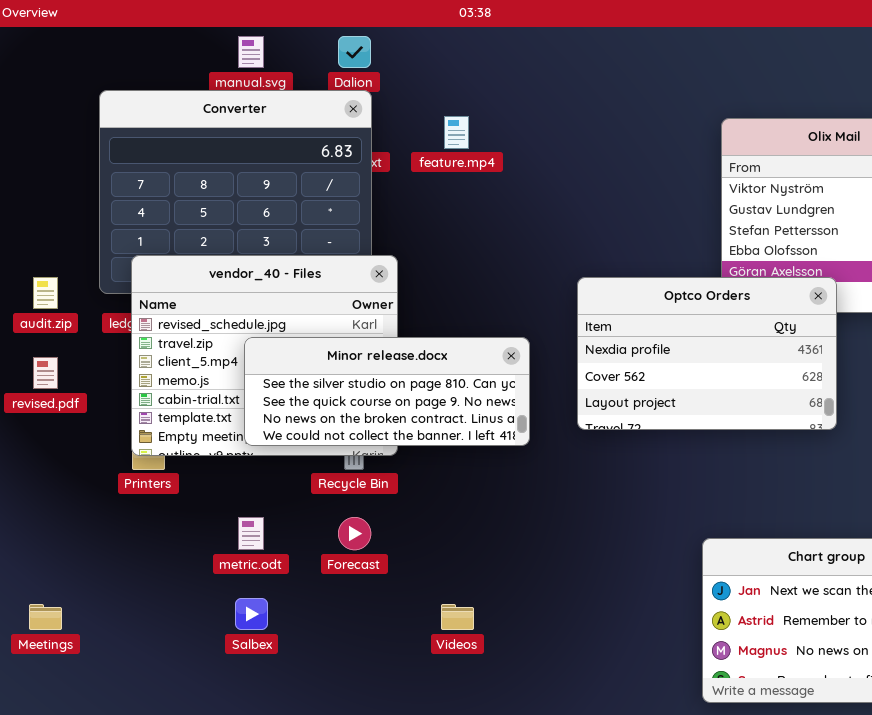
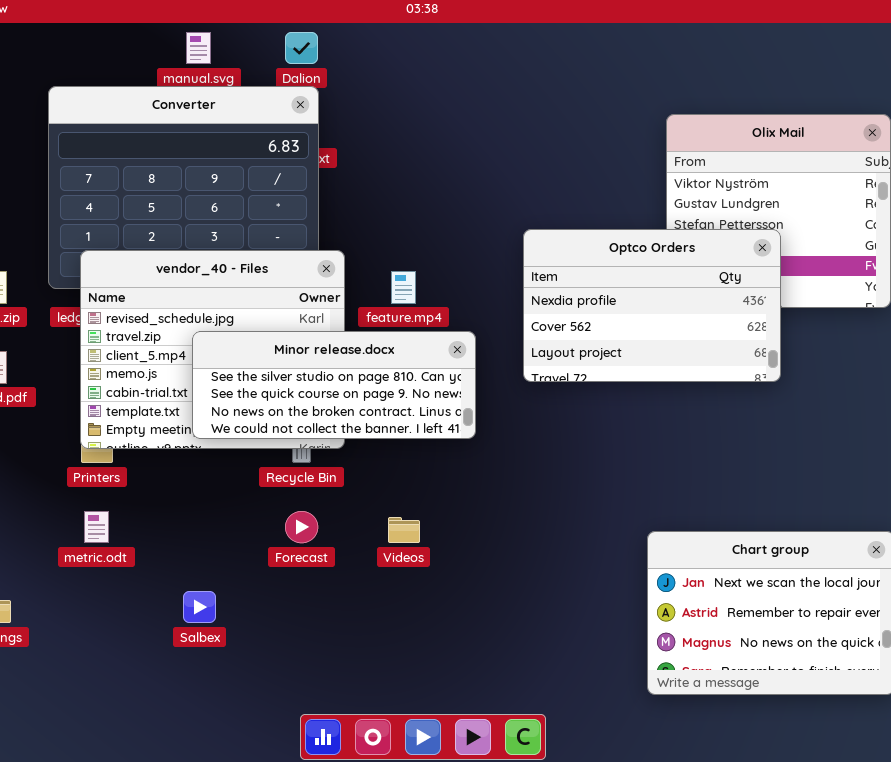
feature.mp4: [444,116,469,149] -> [391,271,416,304], moved
Optco Orders: [577,277,837,430] -> [523,229,781,382], moved
metric.odt: [238,517,264,550] -> [84,511,109,543], moved
Videos: [441,604,474,630] -> [388,517,420,543], moved

